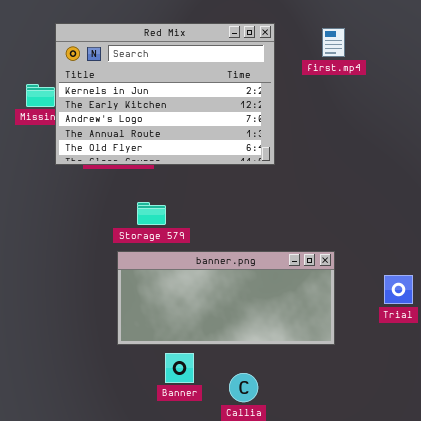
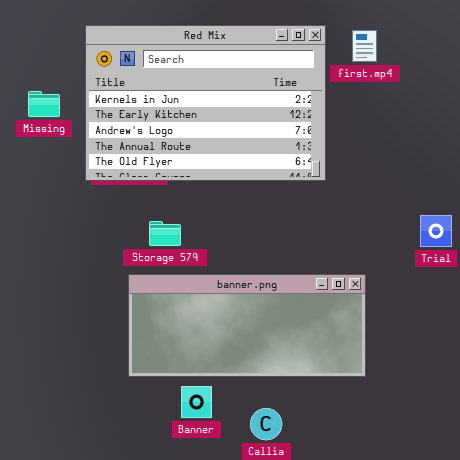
Red Mix: [55,23,275,165] -> [85,25,326,181], moved
Trial: [384,275,413,304] -> [420,215,452,247], moved

